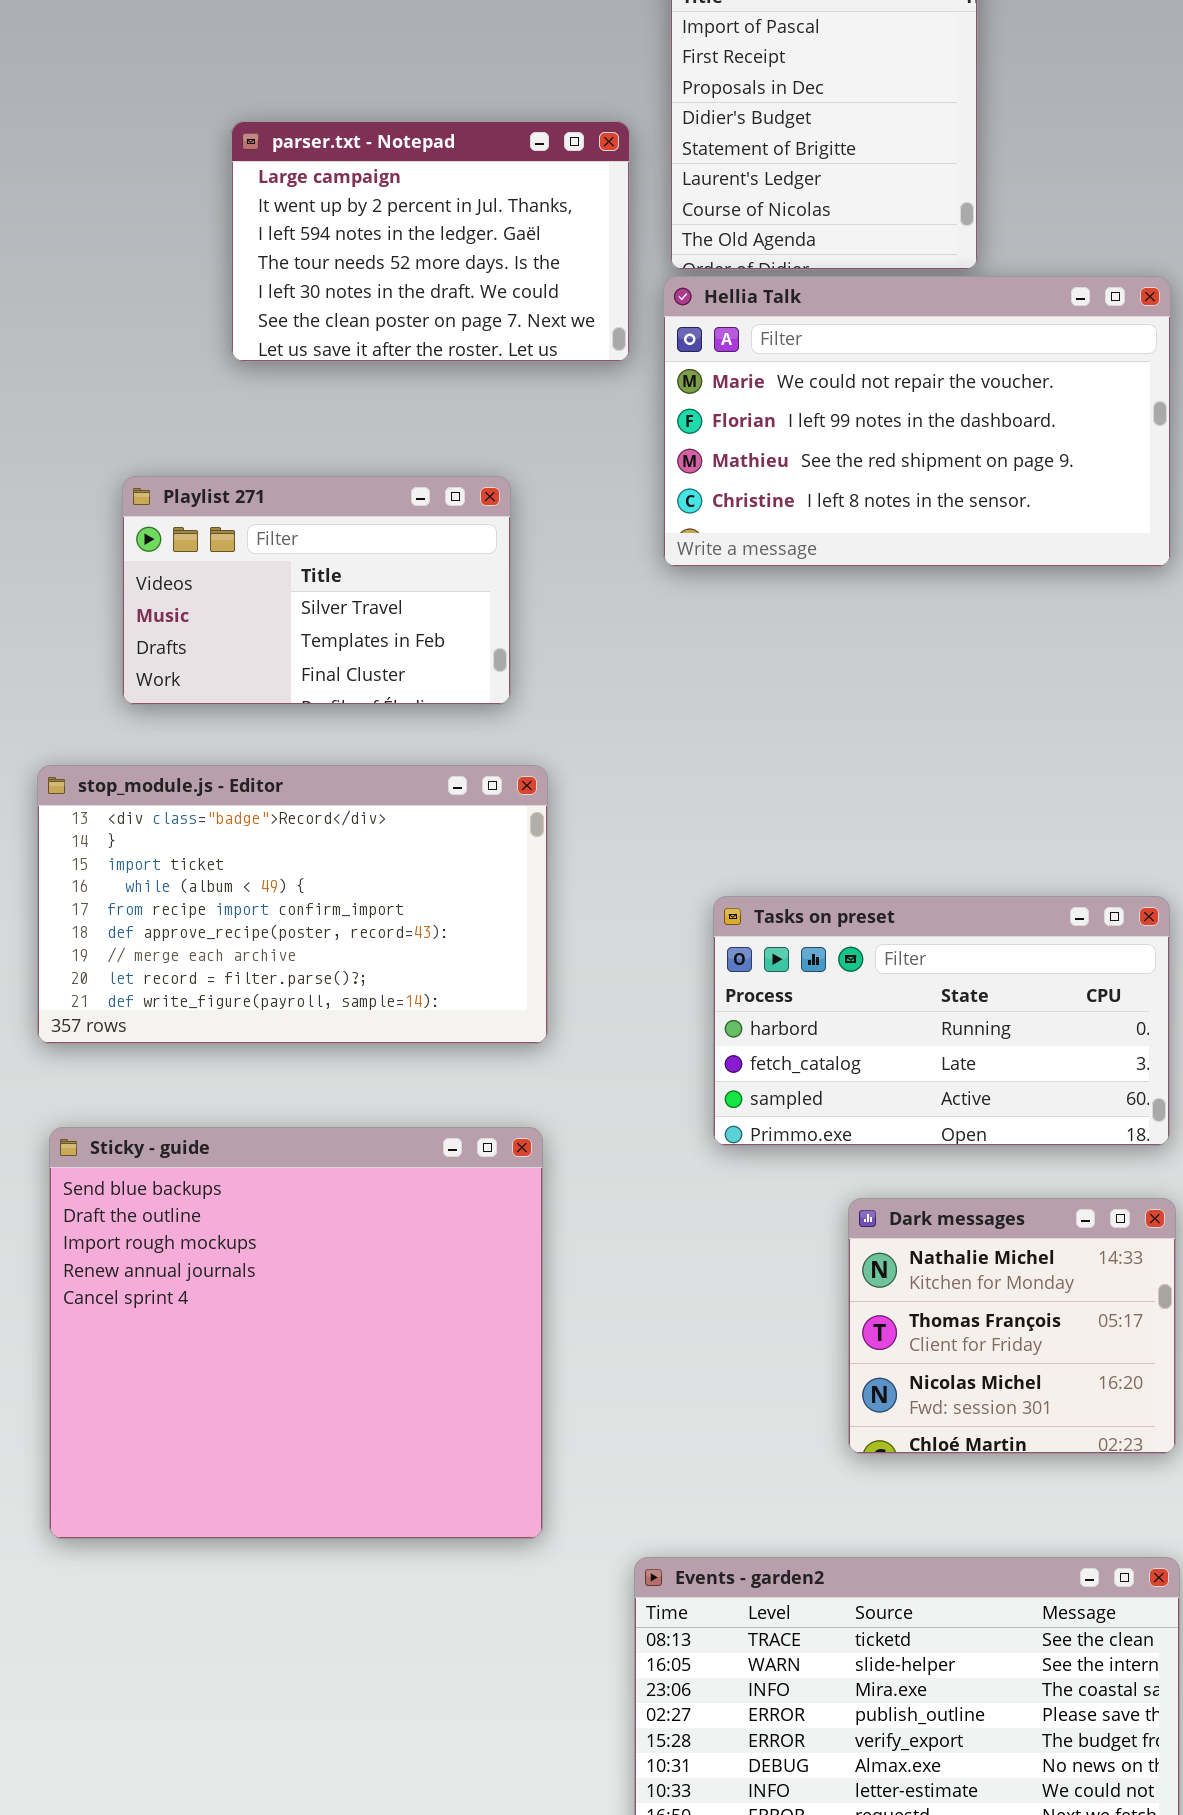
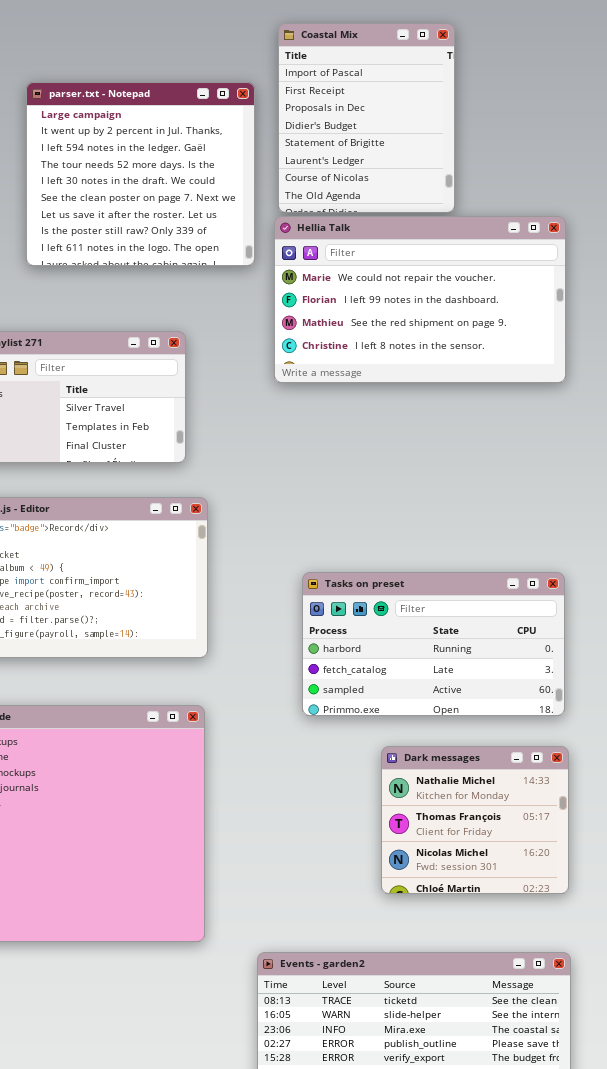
parser.txt - Notepad: [231,121,630,362] -> [26,82,255,266], resized

